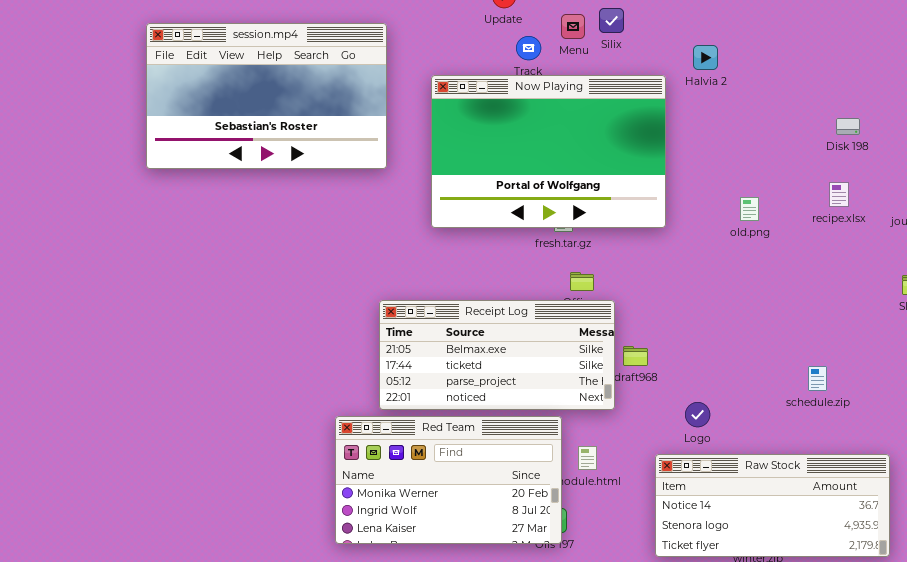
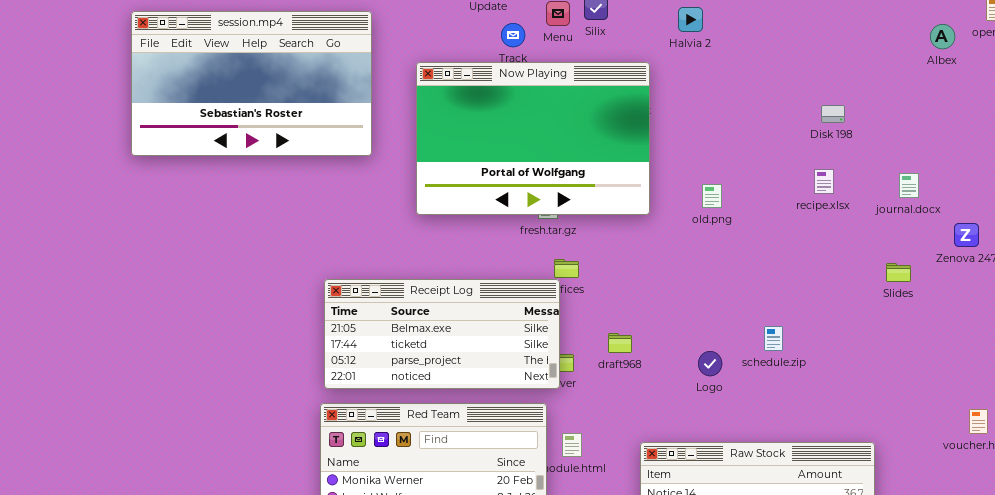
Halvia 2: [693,45,718,70] -> [678,7,703,32], moved
old.png: [740,197,759,221] -> [702,184,722,208], moved
Receipt Log: [379,300,615,410] -> [324,279,560,389], moved
schedule.zip: [808,366,827,391] -> [764,326,783,351], moved
Logo: [685,402,710,427] -> [698,351,722,376], moved

